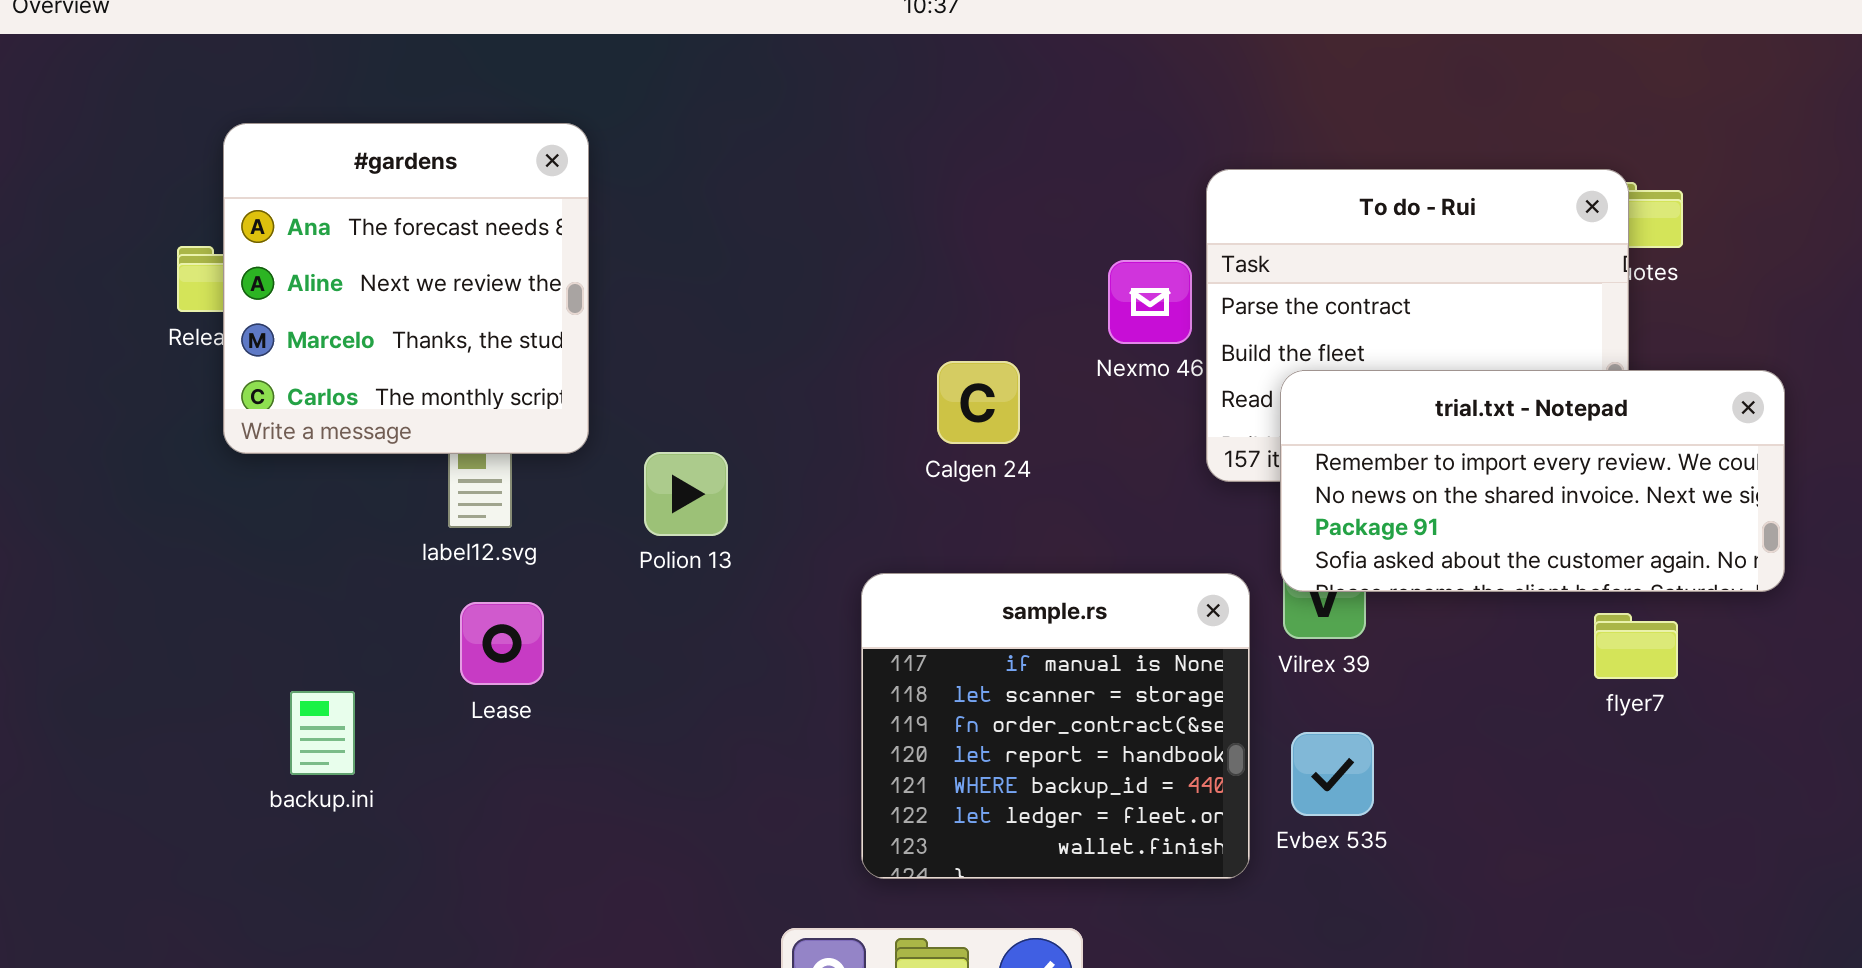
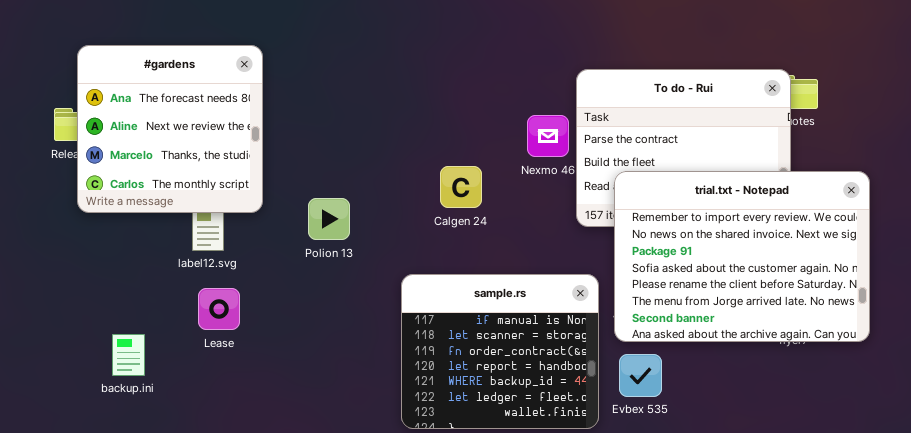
trial.txt - Notepad: [1280,370,1785,592] -> [614,171,870,342], resized
Polion 13: [644,452,728,536] -> [308,198,350,240], moved

